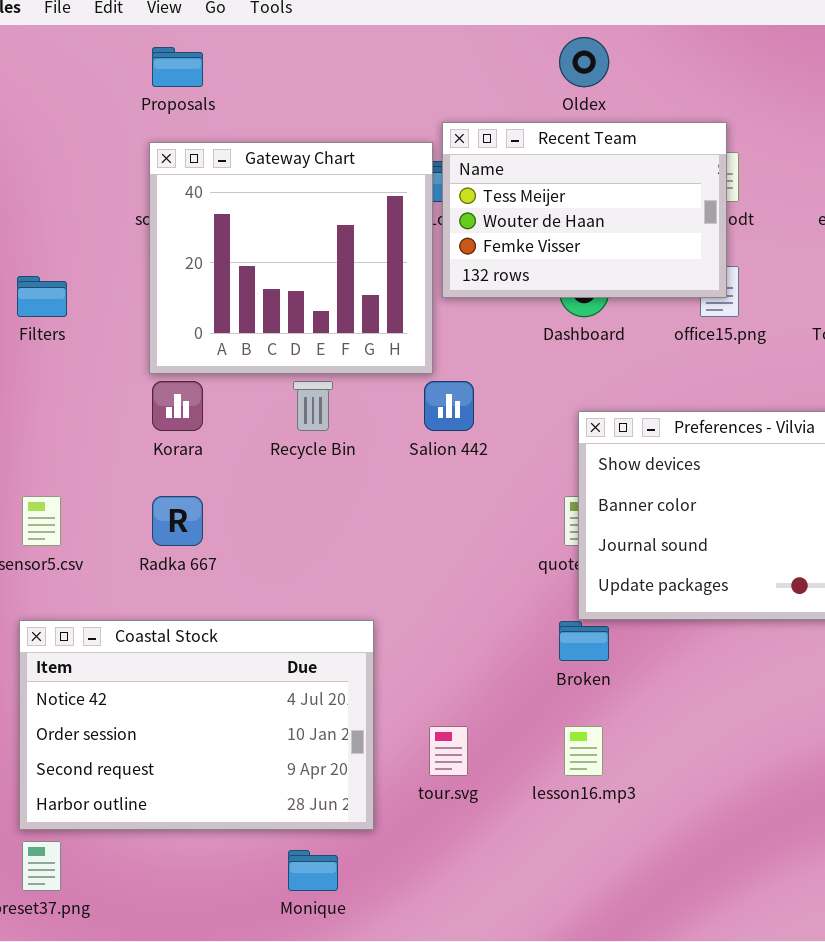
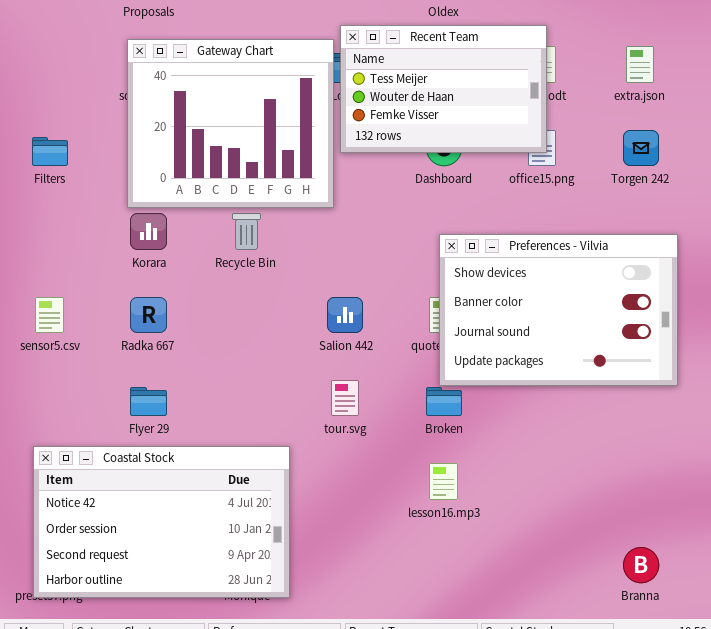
Salion 442: [424,381,474,431] -> [327,297,363,333], moved
Coastal Stock: [19,620,374,830] -> [33,446,290,598], moved
tour.svg: [429,726,468,776] -> [331,380,359,416], moved

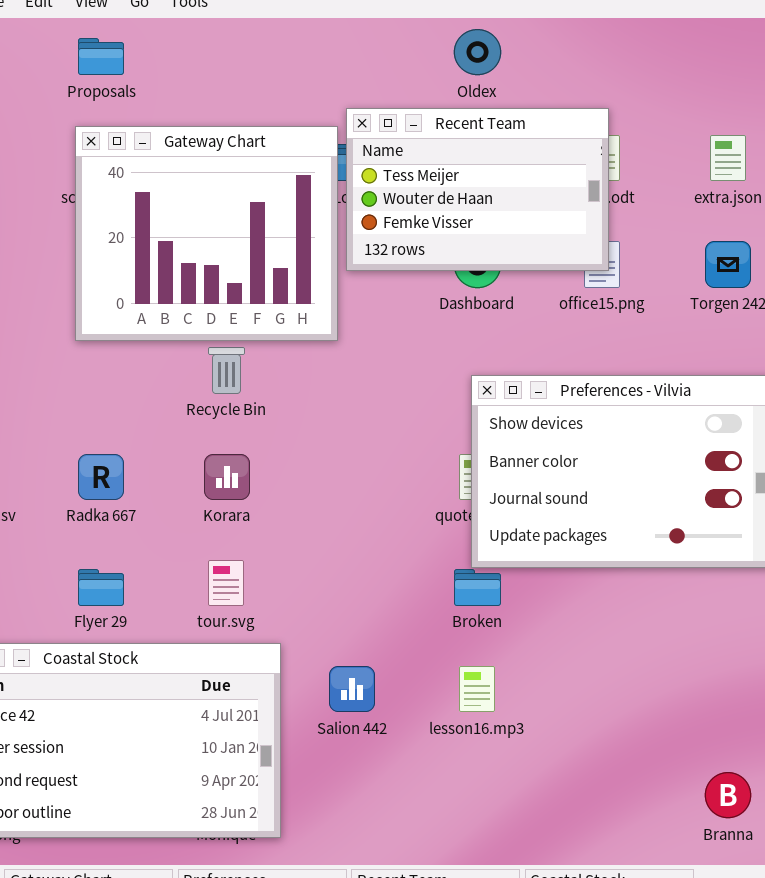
Korara: [130,213,167,250] -> [204,454,250,500], moved
Salion 442: [327,297,363,333] -> [329,666,375,712], moved
tour.svg: [331,380,359,416] -> [208,560,244,606], moved

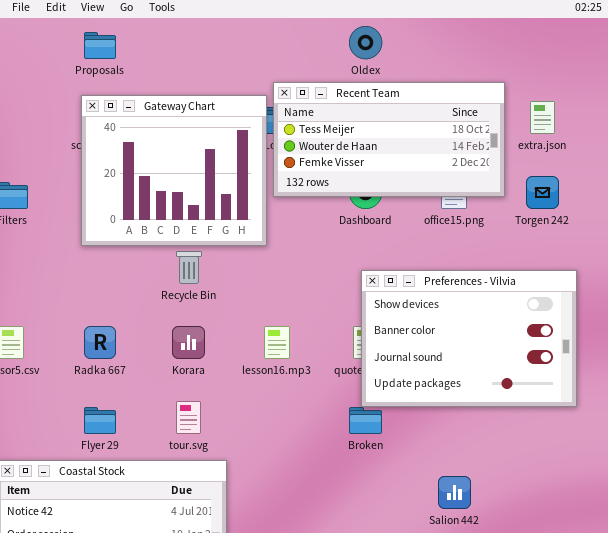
Recent Team: [346,108,609,271] -> [273,82,505,197], resized
Salion 442: [329,666,375,712] -> [438,476,471,509], moved
lesson16.mp3: [459,666,495,712] -> [264,326,290,359], moved

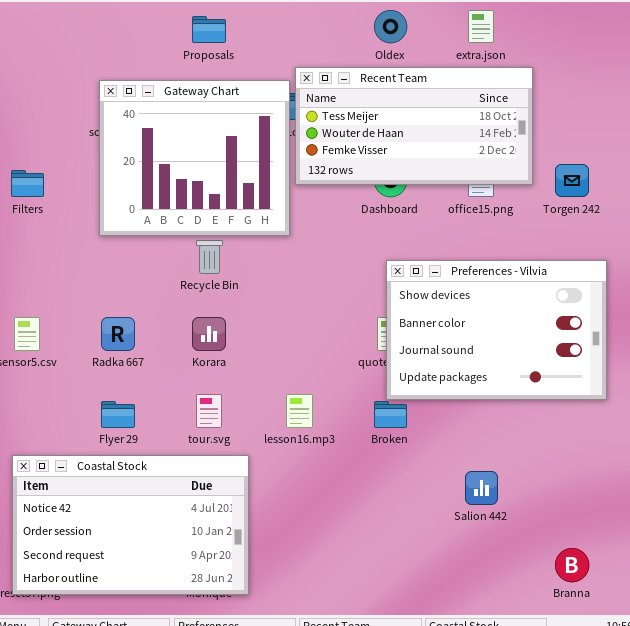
Proposals: [84,32,116,59] -> [192,16,226,43], moved
extra.json: [530,101,555,134] -> [468,10,494,43], moved
lesson16.mp3: [264,326,290,359] -> [286,394,313,428], moved

